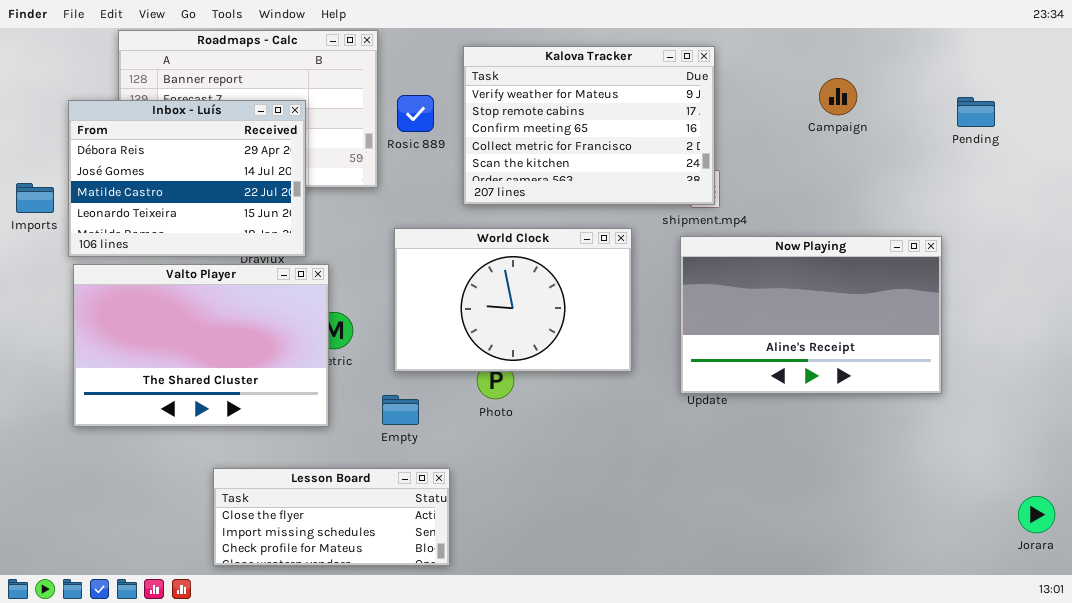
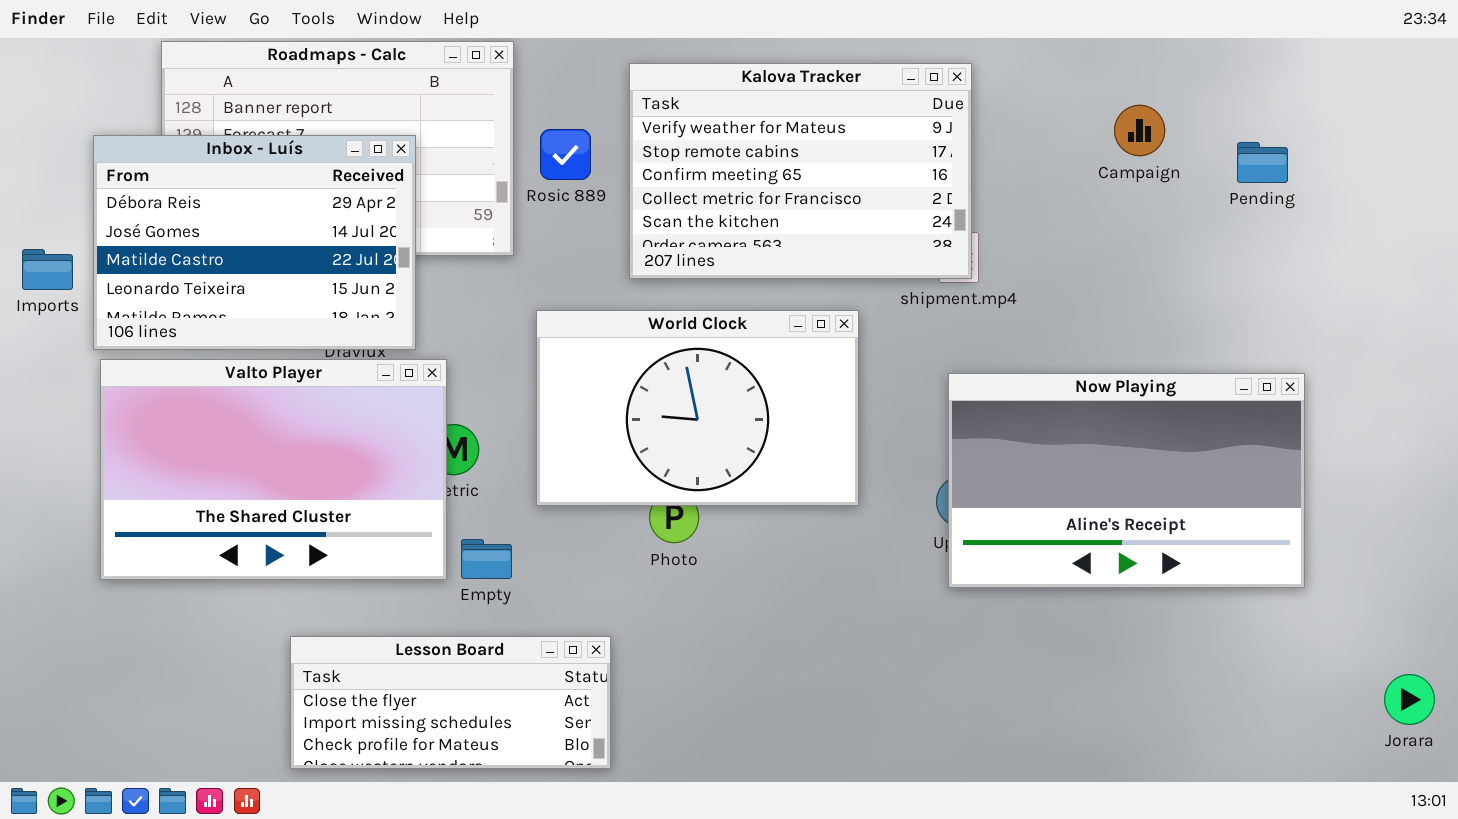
Pending: [957,97,995,127] -> [1237,142,1288,183], moved
Now Playing: [680,236,942,394] -> [948,373,1305,588], moved
Empty: [382,395,419,425] -> [461,539,512,579], moved

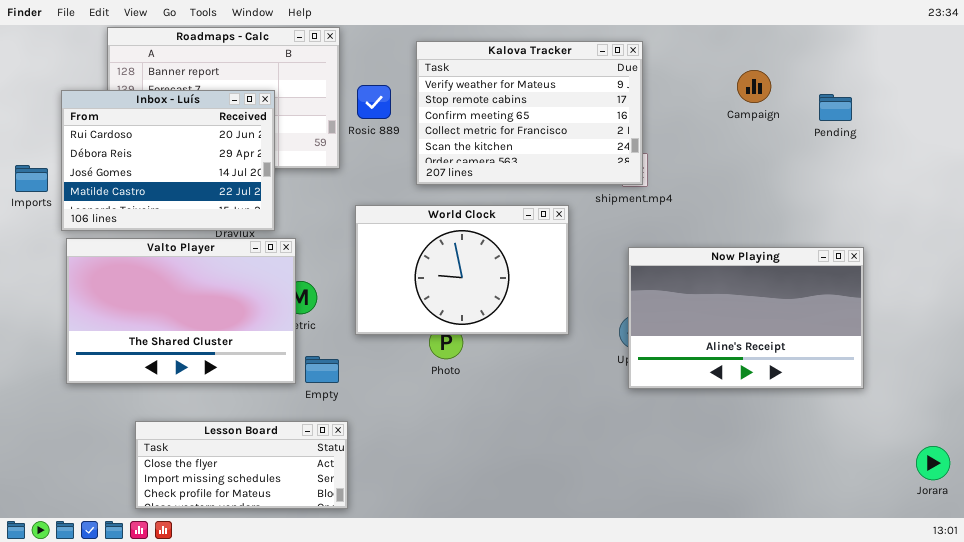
Inbox - Luís: [93,135,416,350] -> [61,90,275,231], scrolled up 1 row
Lesson Board: [290,636,611,769] -> [135,421,348,509], moved

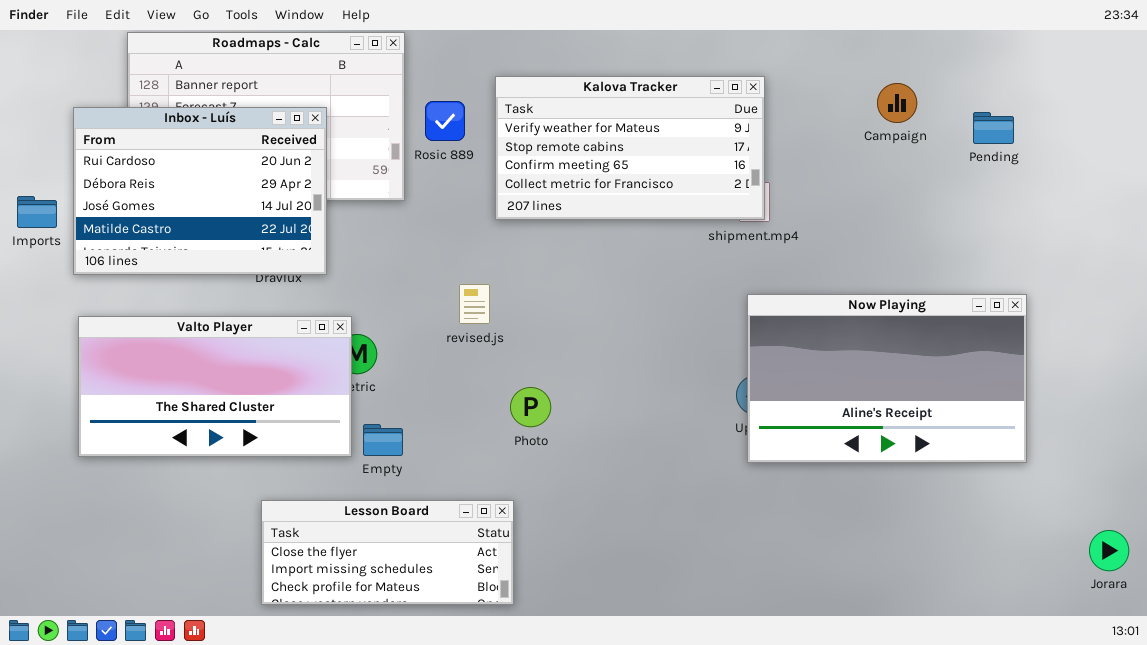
Kalova Tracker: [416,41,643,185] -> [495,76,765,220], resized
World Clock: [355,205,569,335] -> none, closed
Valto Player: [66,238,296,384] -> [78,316,352,457], resized
Lesson Board: [135,421,348,509] -> [261,500,514,605], moved

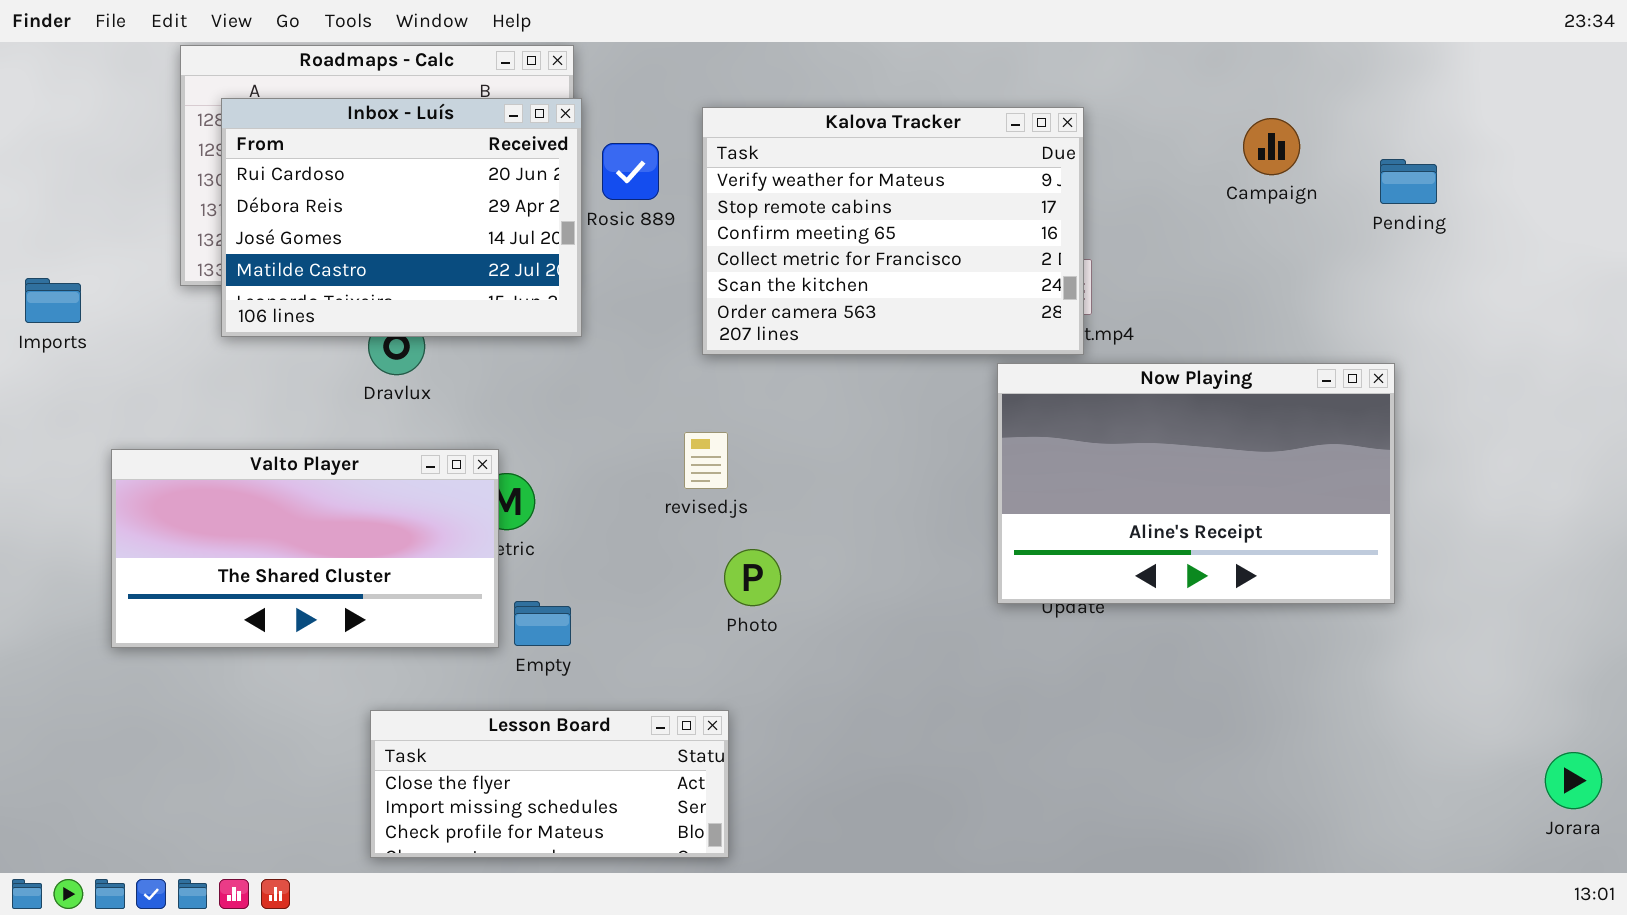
Kalova Tracker: [495,76,765,220] -> [702,107,1084,355], resized
Inbox - Luís: [73,107,327,275] -> [221,98,582,337], moved
revised.js: [459,284,490,324] -> [684,432,728,489], moved
Now Playing: [747,294,1027,463] -> [997,363,1395,604], moved

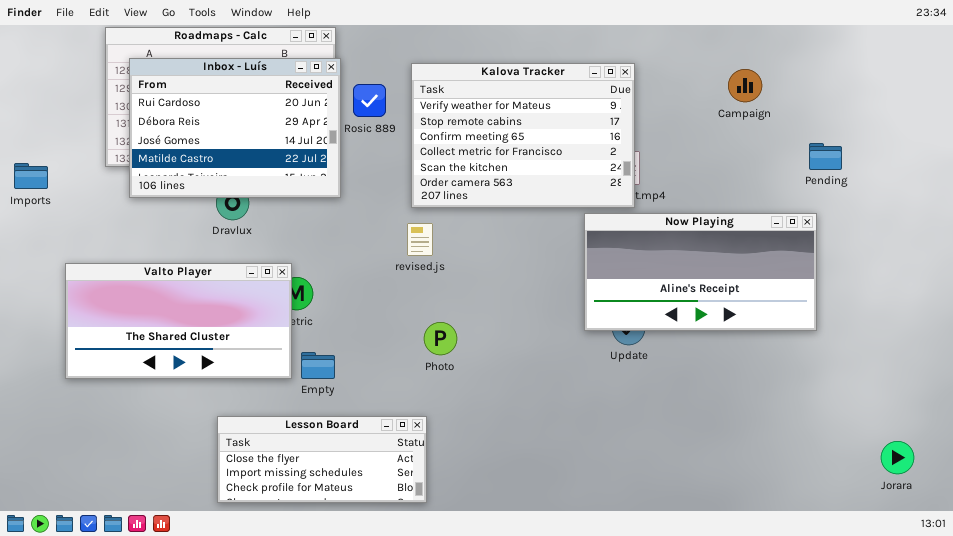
Pending: [1380,159,1437,204] -> [809,143,842,170], moved
Now Playing: [997,363,1395,604] -> [584,213,817,331], resized
revised.js: [684,432,728,489] -> [407,223,433,256], moved
Jorara: [1545,752,1602,809] -> [881,441,914,474], moved

